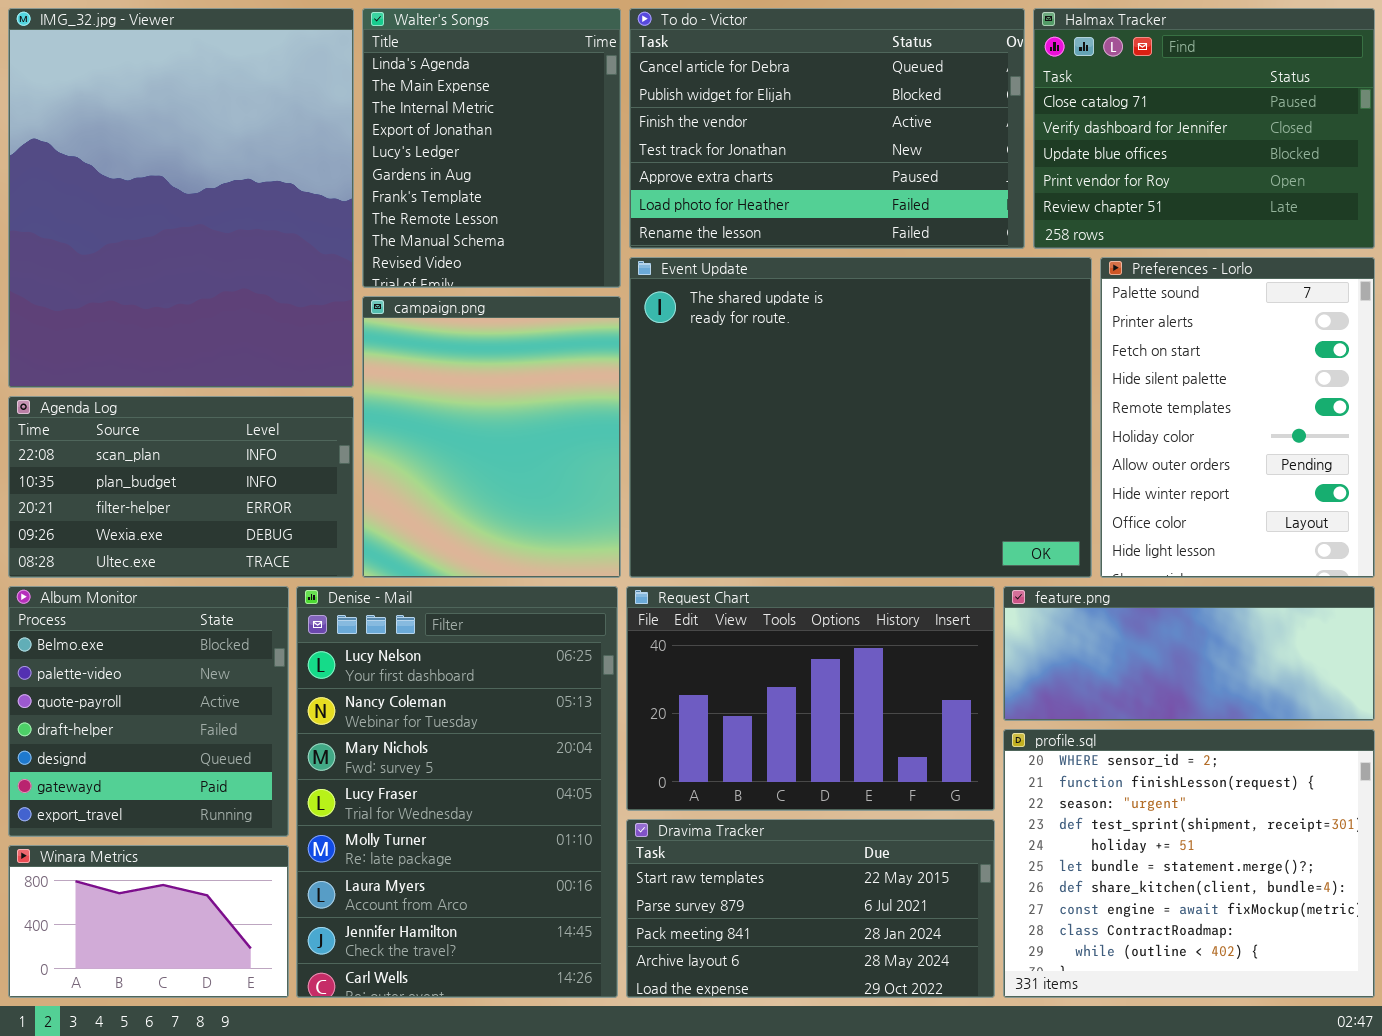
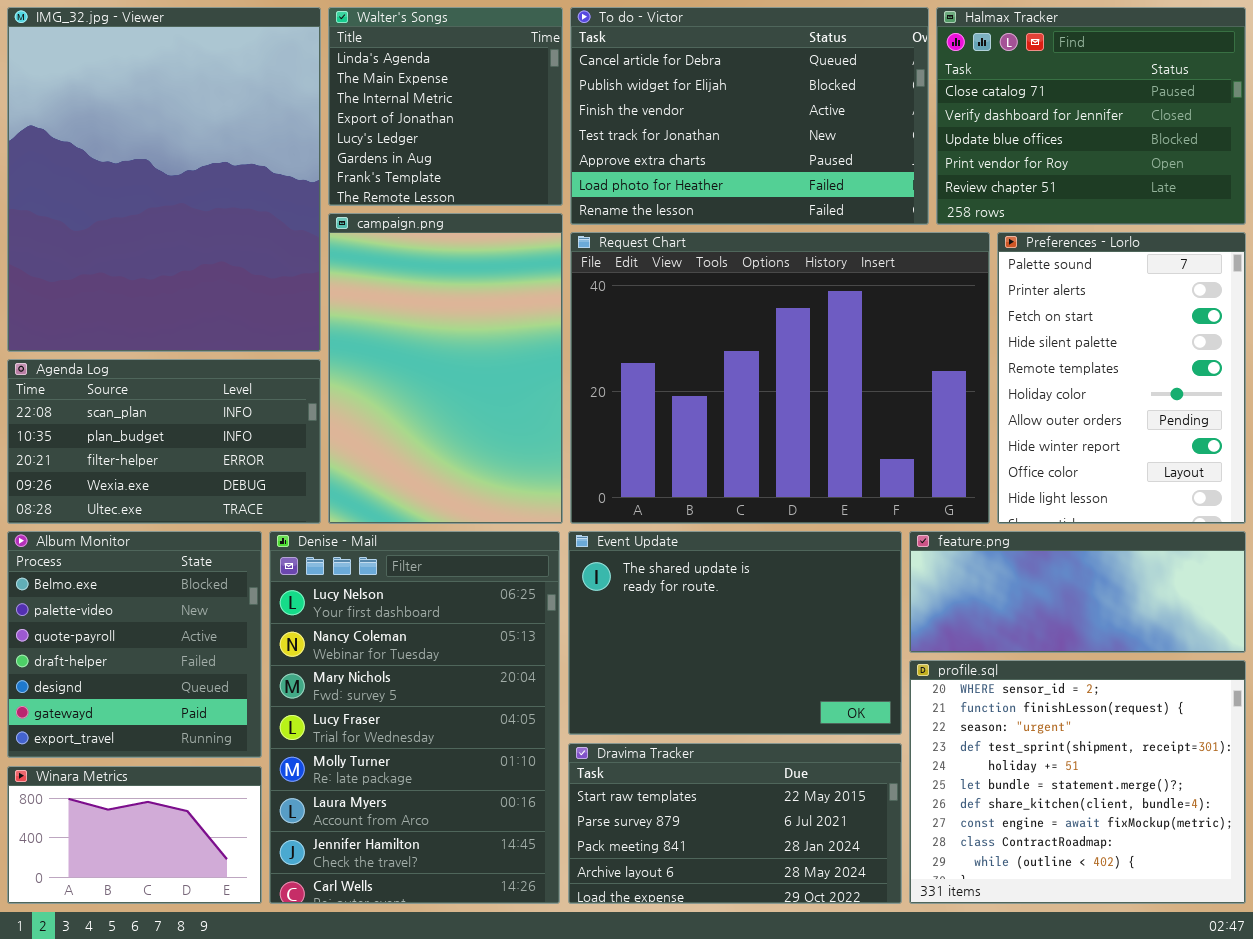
Walter's Songs: [362,8,621,288] -> [328,7,563,206], resized
Event Update: [629,257,1092,578] -> [568,531,902,735], moved, resized
campaign.png: [362,296,621,578] -> [328,213,563,524], resized
Request Chart: [626,586,995,811] -> [570,232,990,524], moved, resized

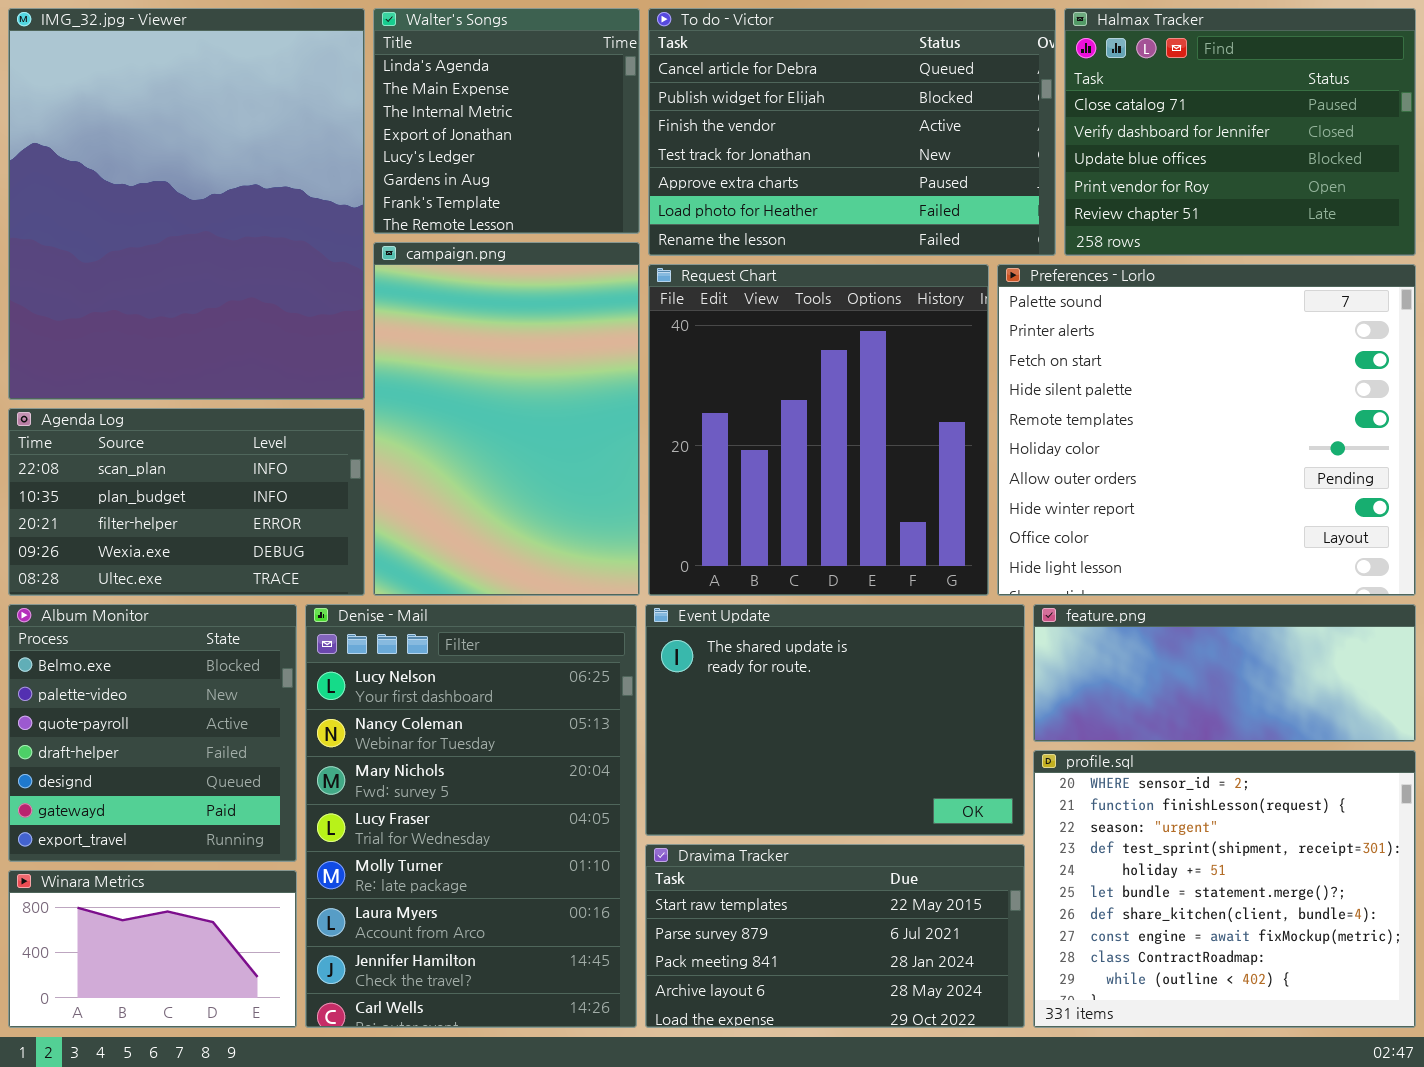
Request Chart: [570,232,990,524] -> [648,264,989,596], resized
Preferences - Lorlo: [997,232,1246,524] -> [997,264,1416,596], resized

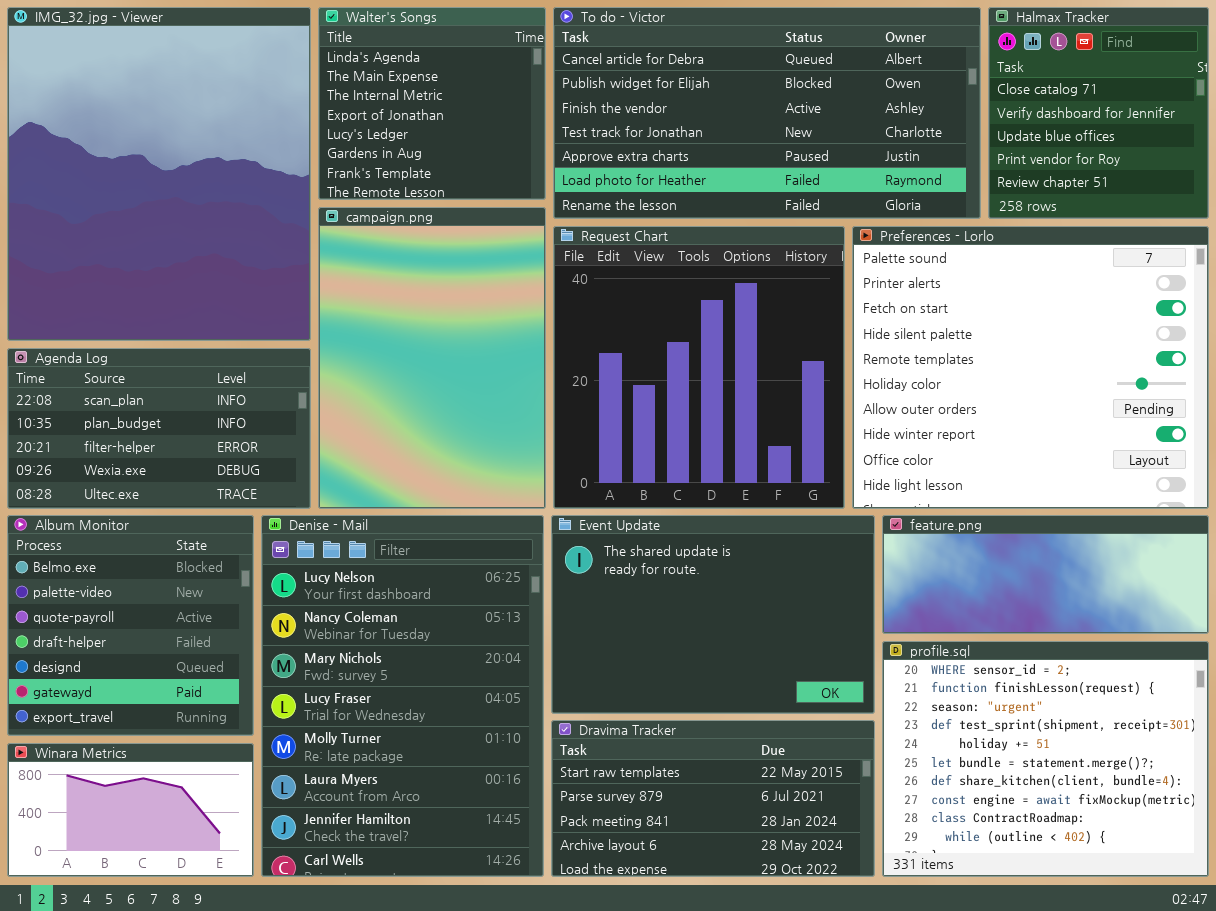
To do - Victor: [648,8,1056,256] -> [553,7,981,219], resized
Halmax Tracker: [1064,8,1416,256] -> [988,7,1209,219], resized

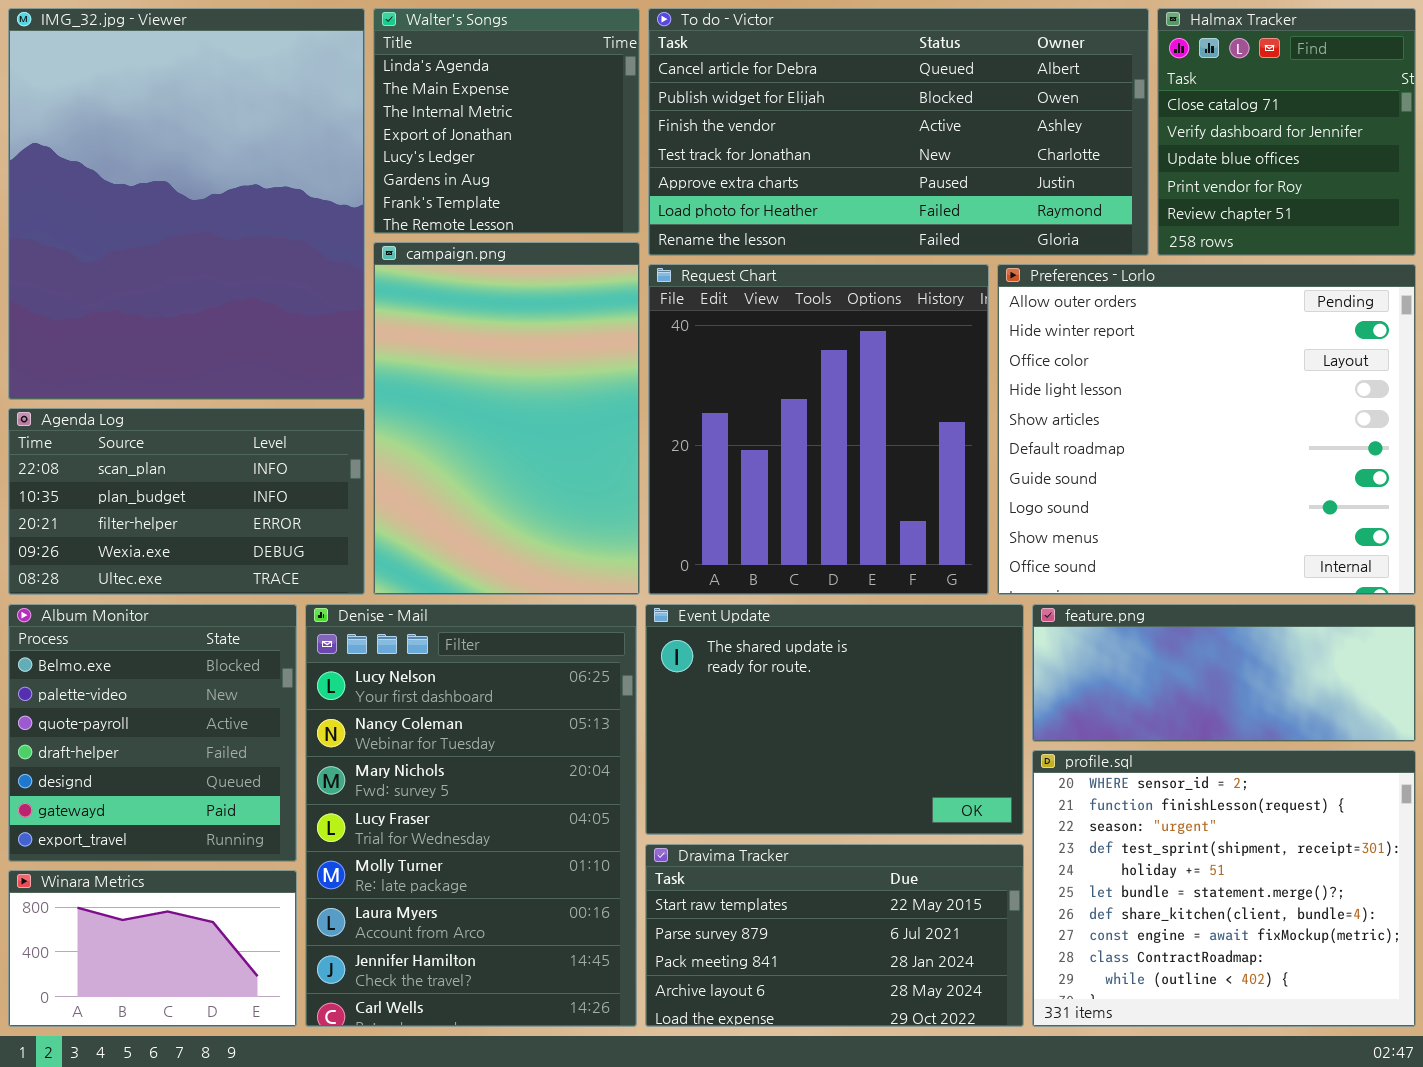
Preferences - Lorlo: [852,226,1209,509] -> [997,264,1416,595], scrolled down 6 rows

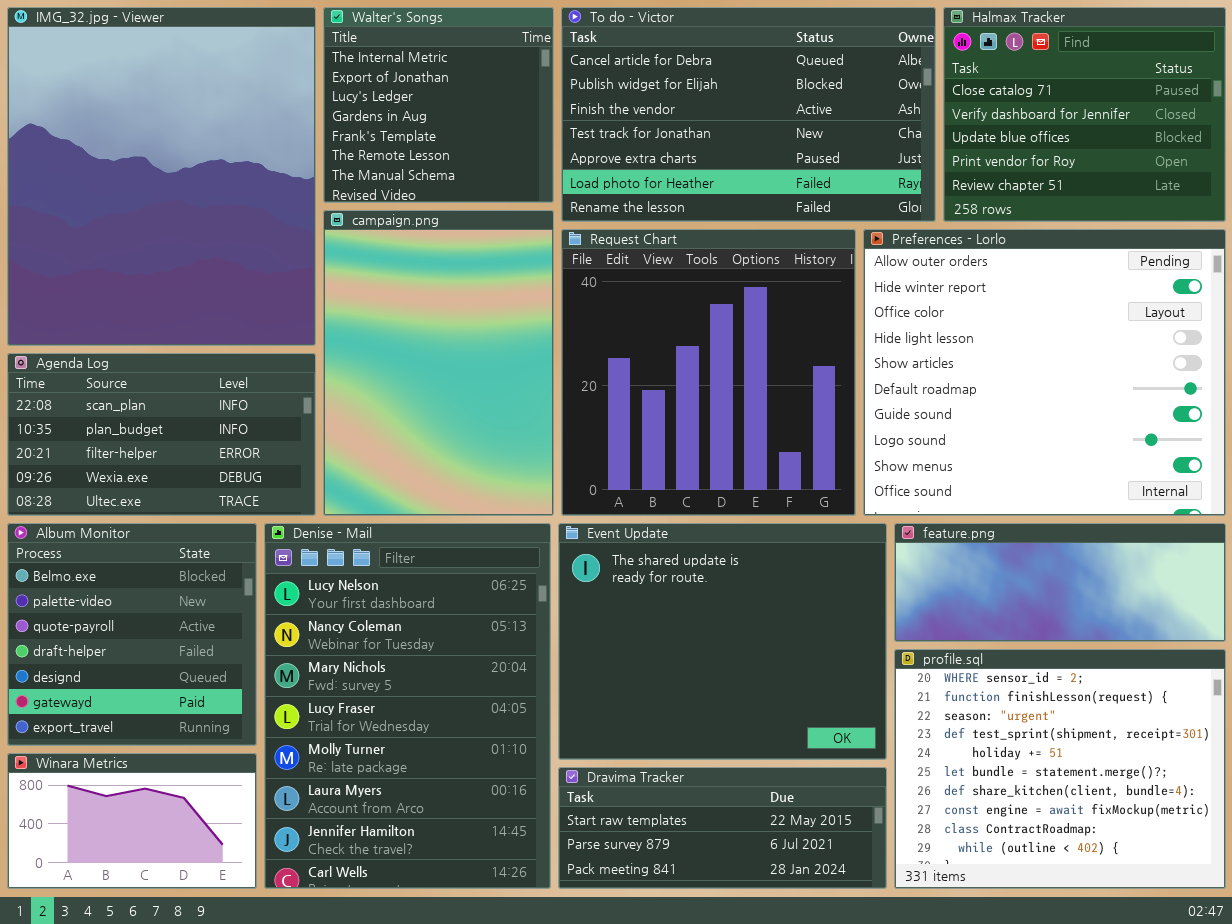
Walter's Songs: [373,8,640,234] -> [323,7,554,203], scrolled down 2 rows
To do - Victor: [648,8,1149,256] -> [561,7,936,222], resized
Halmax Tracker: [1157,8,1416,256] -> [943,7,1226,222], resized
Event Update: [645,604,1024,835] -> [558,523,887,760], resized
Dravima Tracker: [645,844,1024,1027] -> [558,767,887,889], resized

